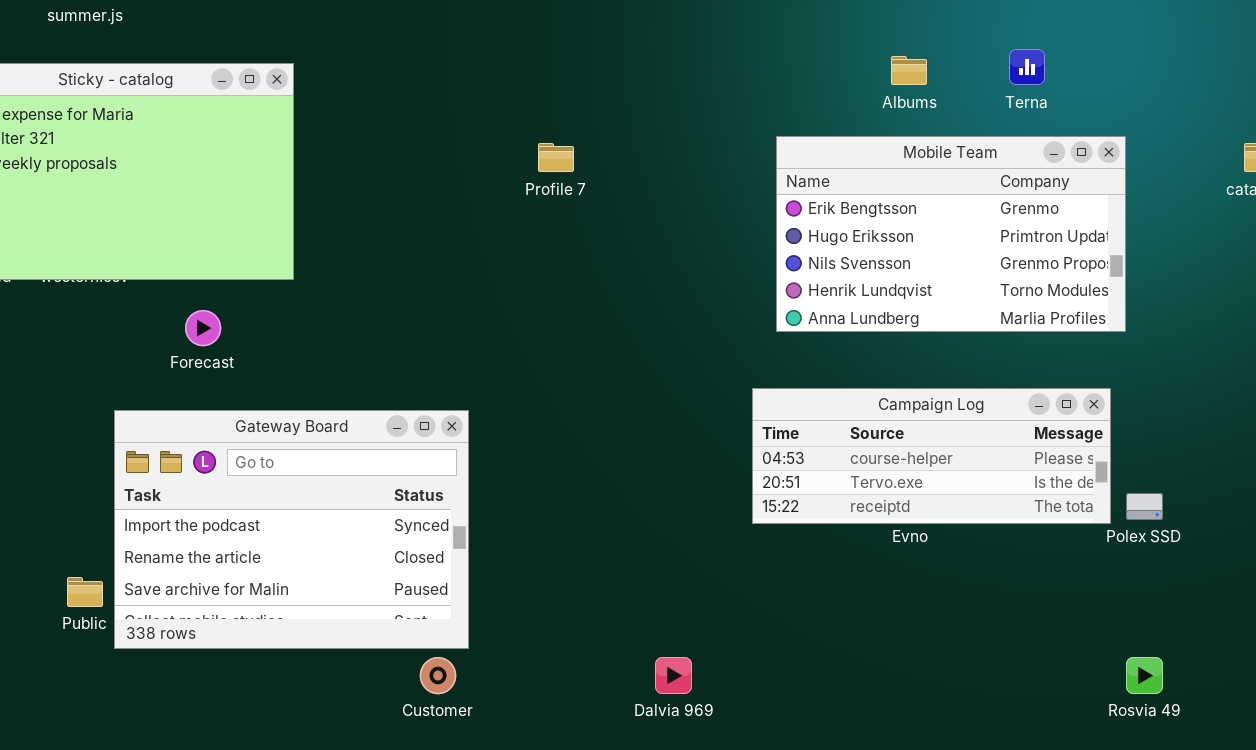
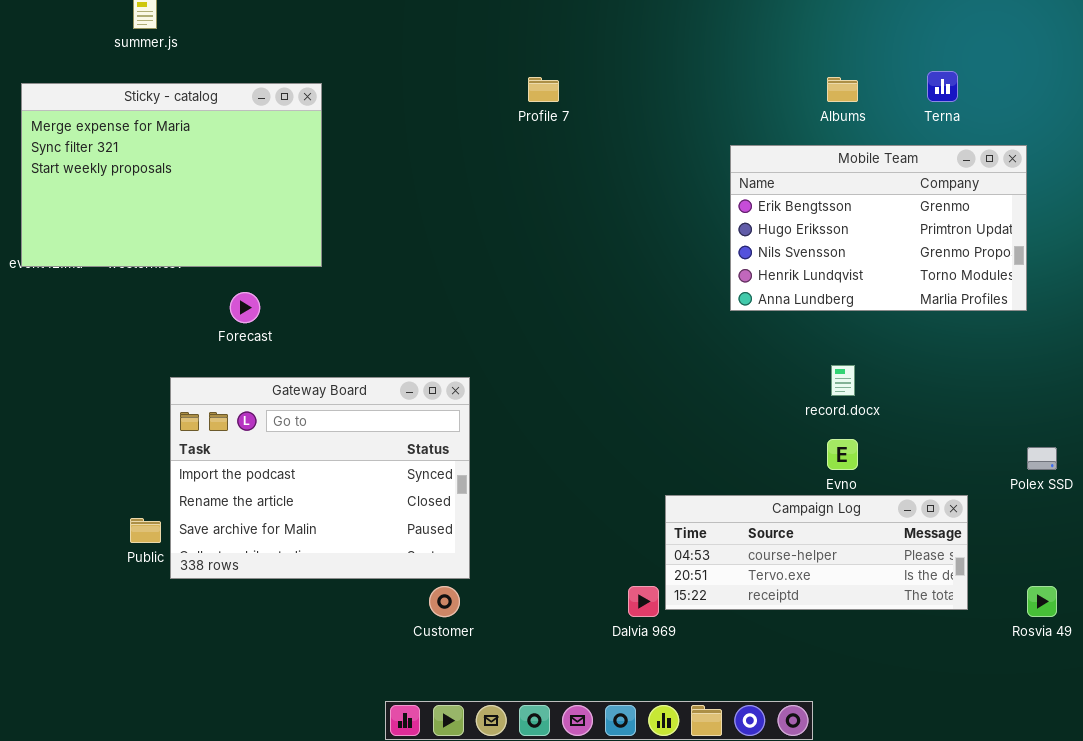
Profile 7: [538,143,574,172] -> [528,77,559,102], moved
Campaign Log: [752,388,1111,524] -> [665,495,968,610], moved

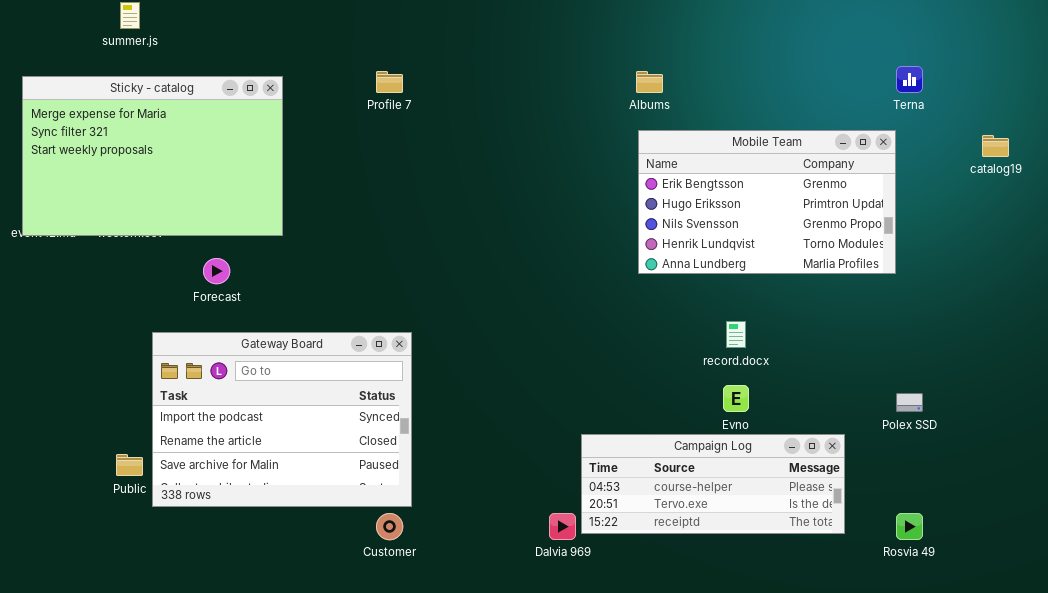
Terna: [927,71,958,102] -> [896,66,923,93], moved
Profile 7: [528,77,559,102] -> [376,71,403,93], moved
Albums: [827,77,858,102] -> [636,71,663,93], moved

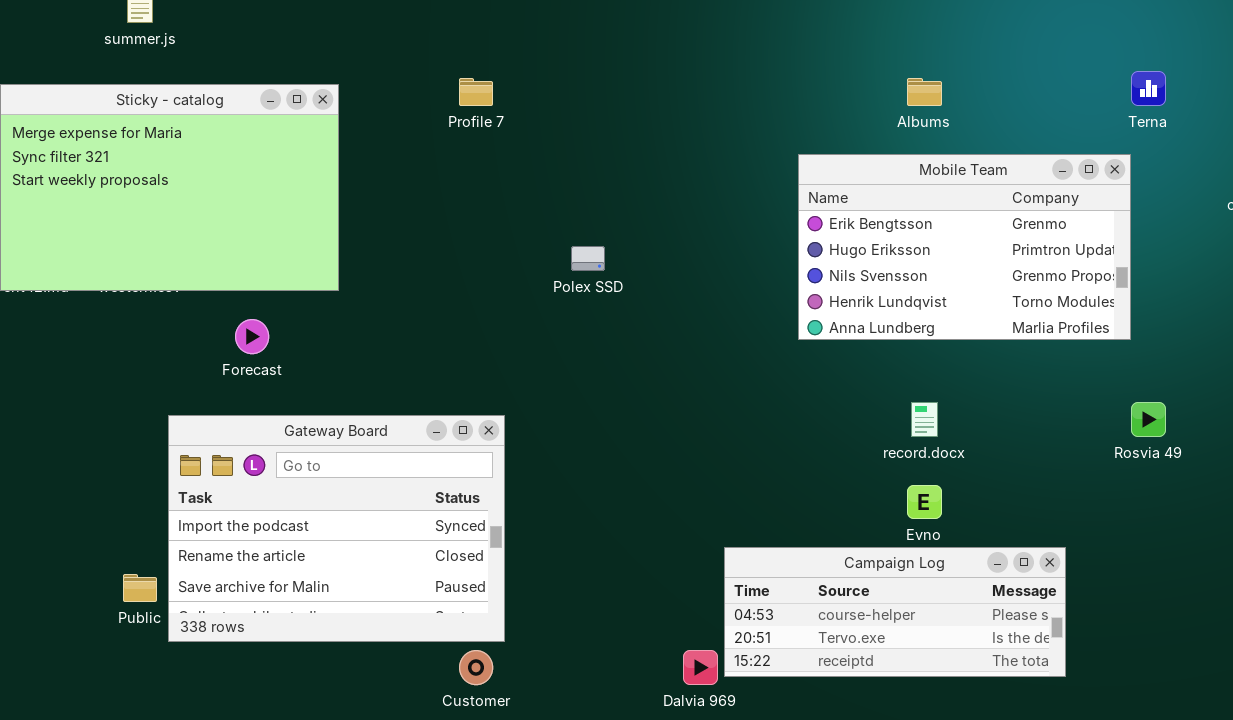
Albums: [636,71,663,93] -> [907,78,942,106], moved
Polex SSD: [896,393,923,412] -> [571,246,605,271], moved
Rosvia 49: [896,513,923,540] -> [1131,402,1166,437], moved

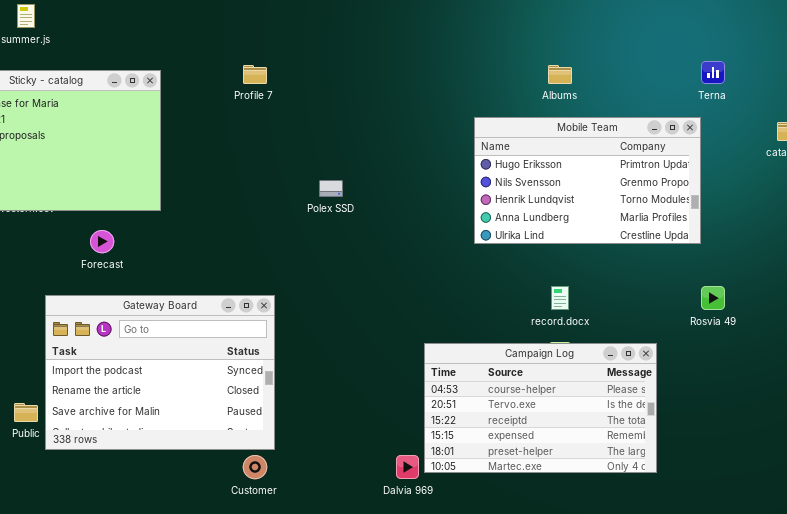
Mobile Team: [798,154,1131,340] -> [474,117,701,244], scrolled down 1 row
Campaign Log: [724,547,1066,677] -> [424,343,657,473], resized

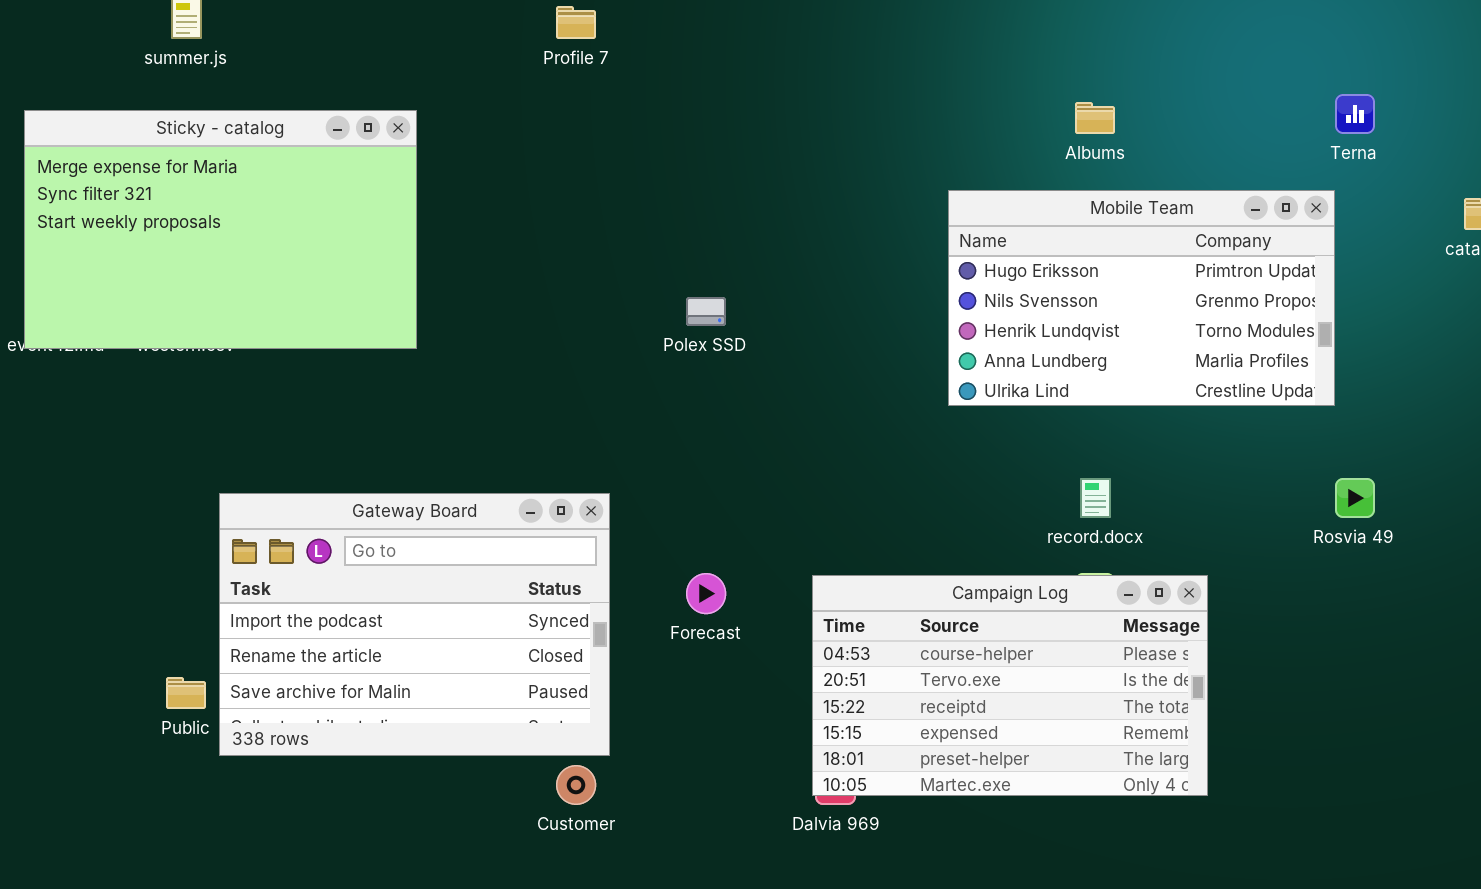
Profile 7: [243,65,267,84] -> [556,6,596,39], moved
Forecast: [90,230,114,253] -> [686,573,726,614], moved
Campaign Log: [424,343,657,473] -> [812,575,1208,796], moved

